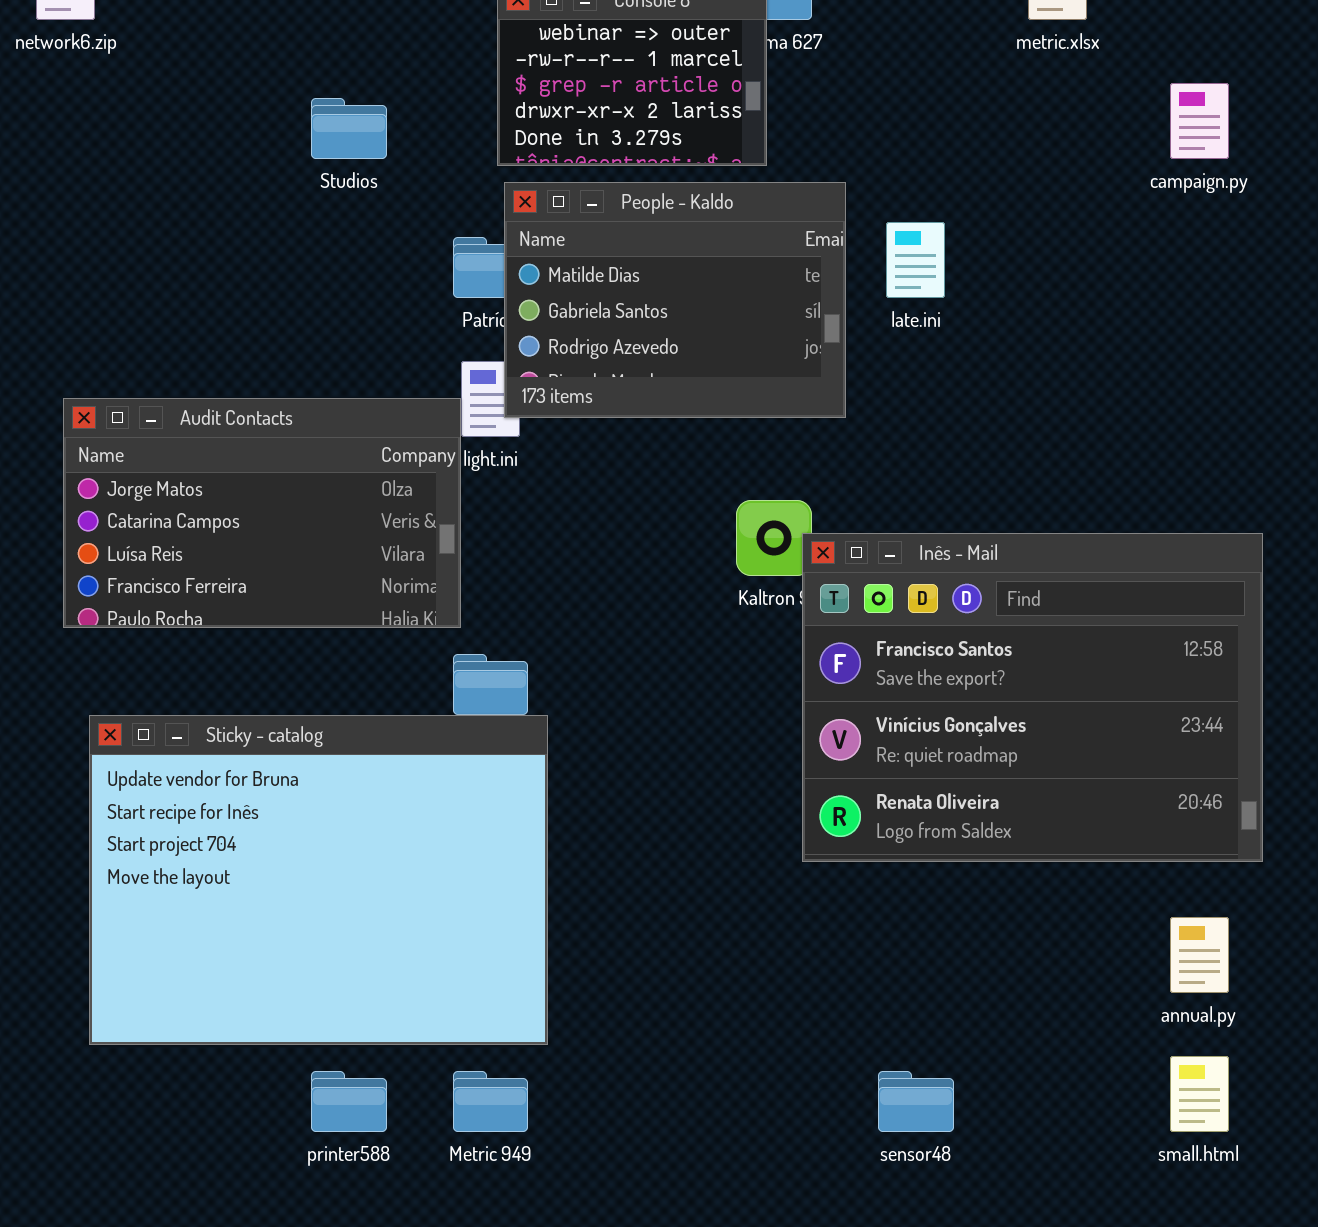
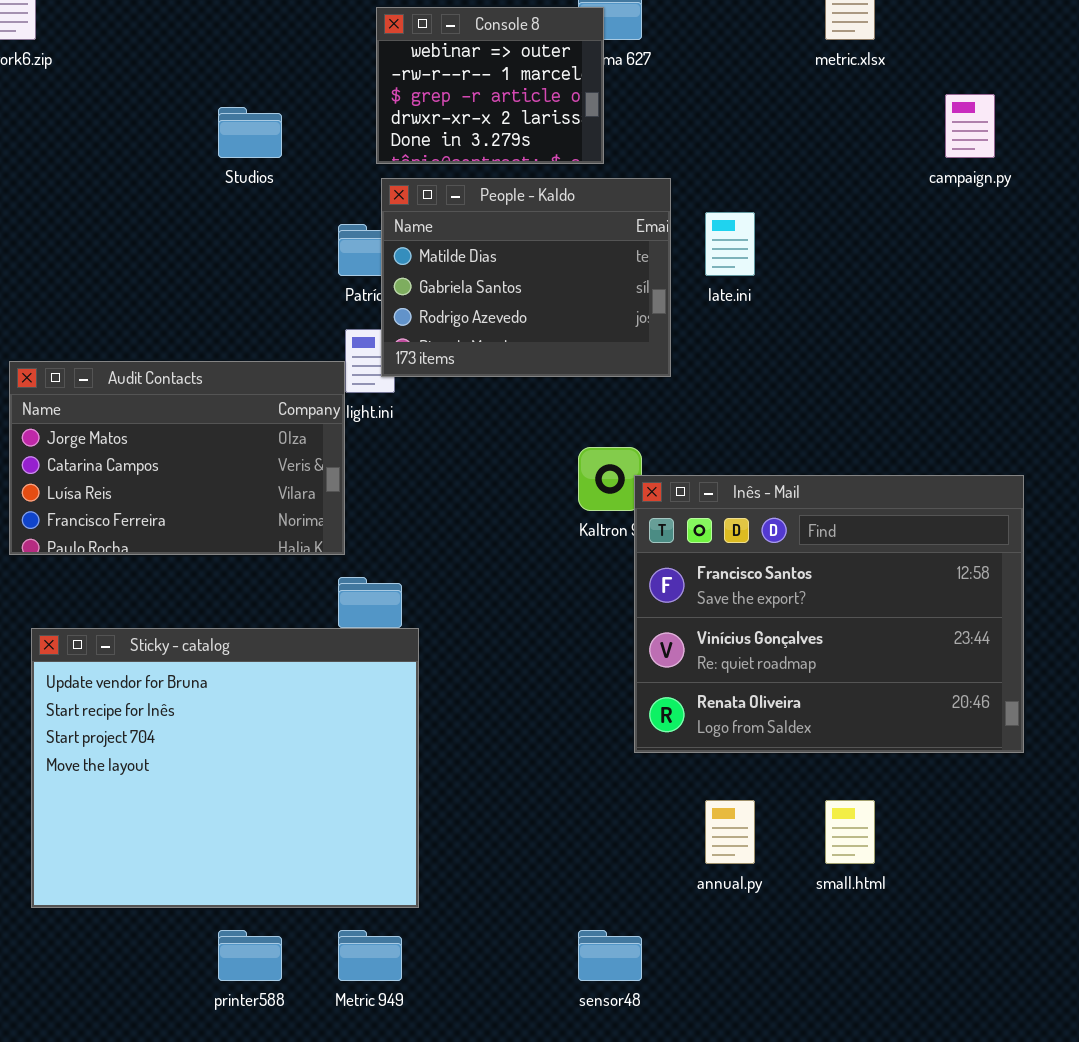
annual.py: [1170,917,1229,993] -> [705,800,755,864], moved
small.html: [1170,1056,1229,1132] -> [825,800,875,864], moved
sensor48: [878,1071,954,1132] -> [578,930,642,981], moved

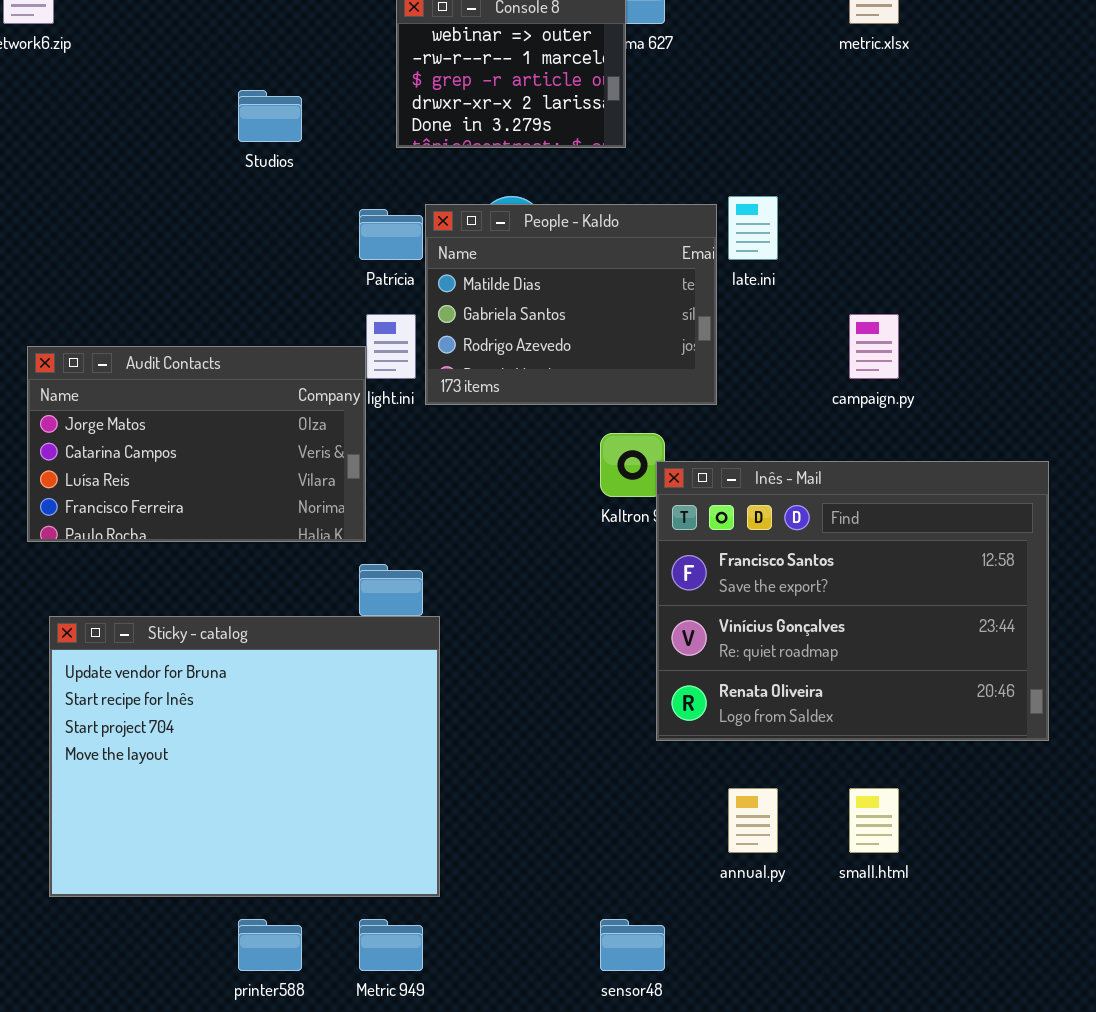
campaign.py: [945,94,995,158] -> [849,314,899,379], moved
People - Kaldo: [381,178,671,377] -> [425,204,717,405], moved

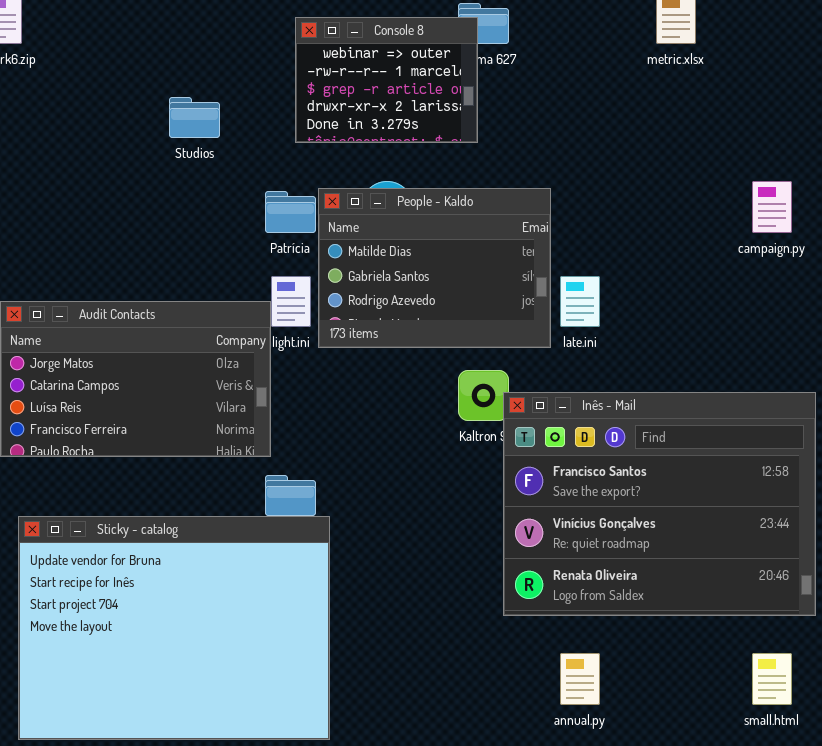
late.ini: [728,196,778,260] -> [560,276,600,327], moved
campaign.py: [849,314,899,379] -> [752,181,792,233], moved
small.html: [849,788,899,853] -> [752,653,792,705], moved

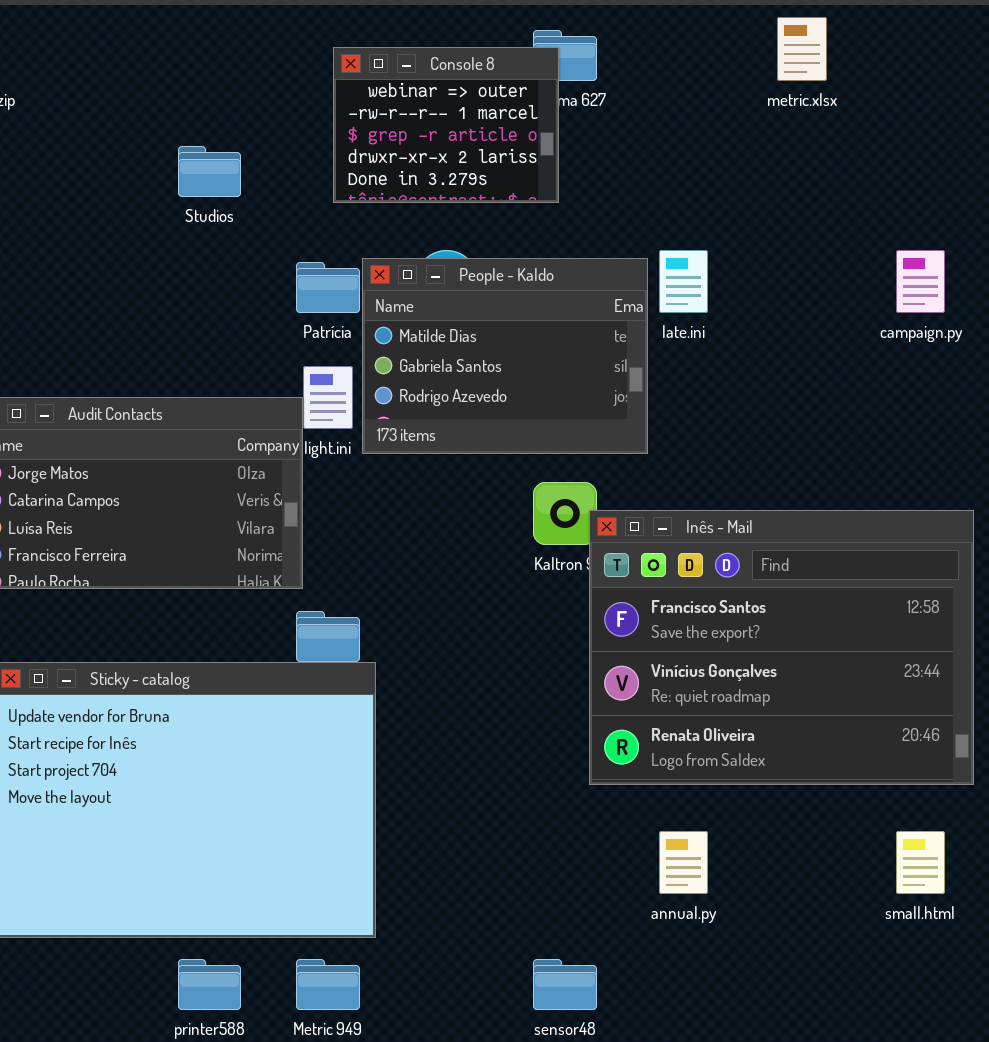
late.ini: [560,276,600,327] -> [659,250,708,313], moved

